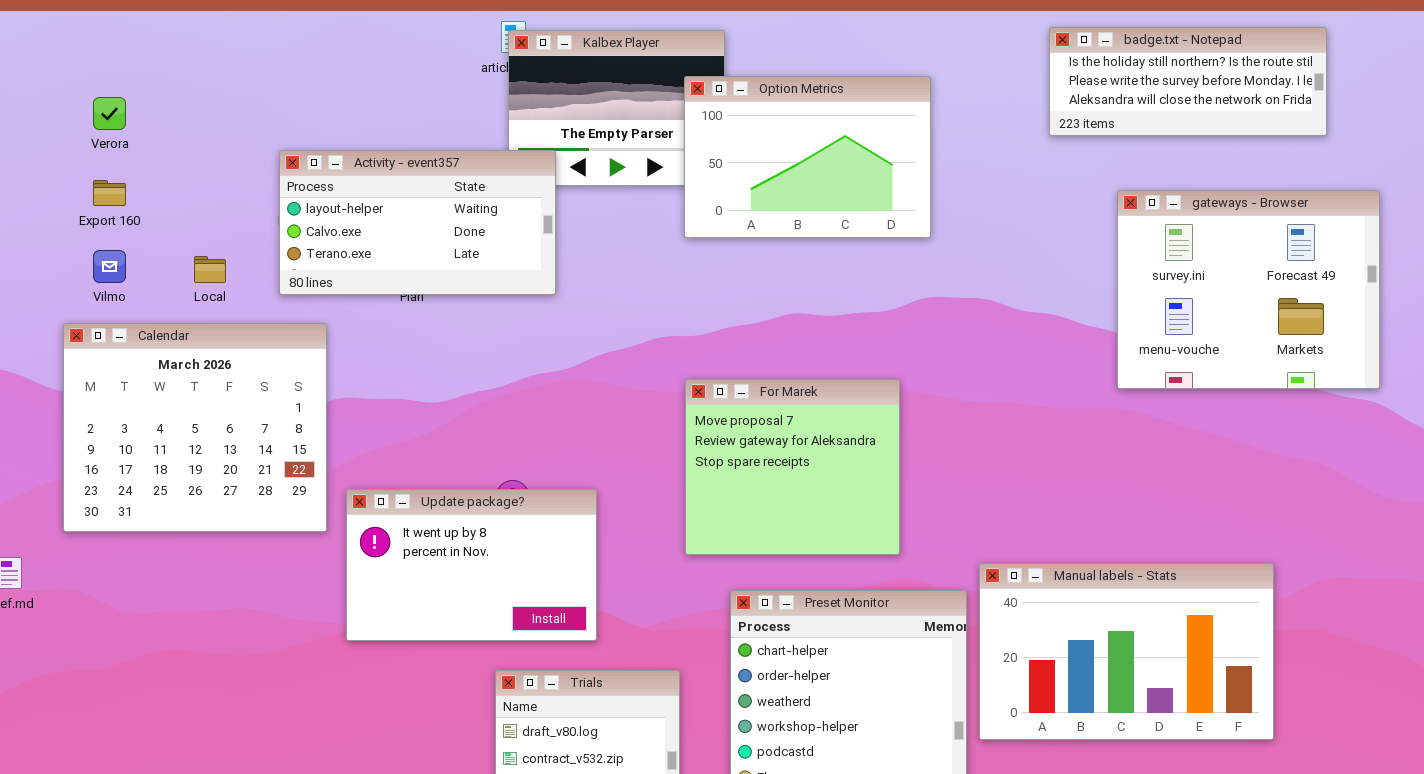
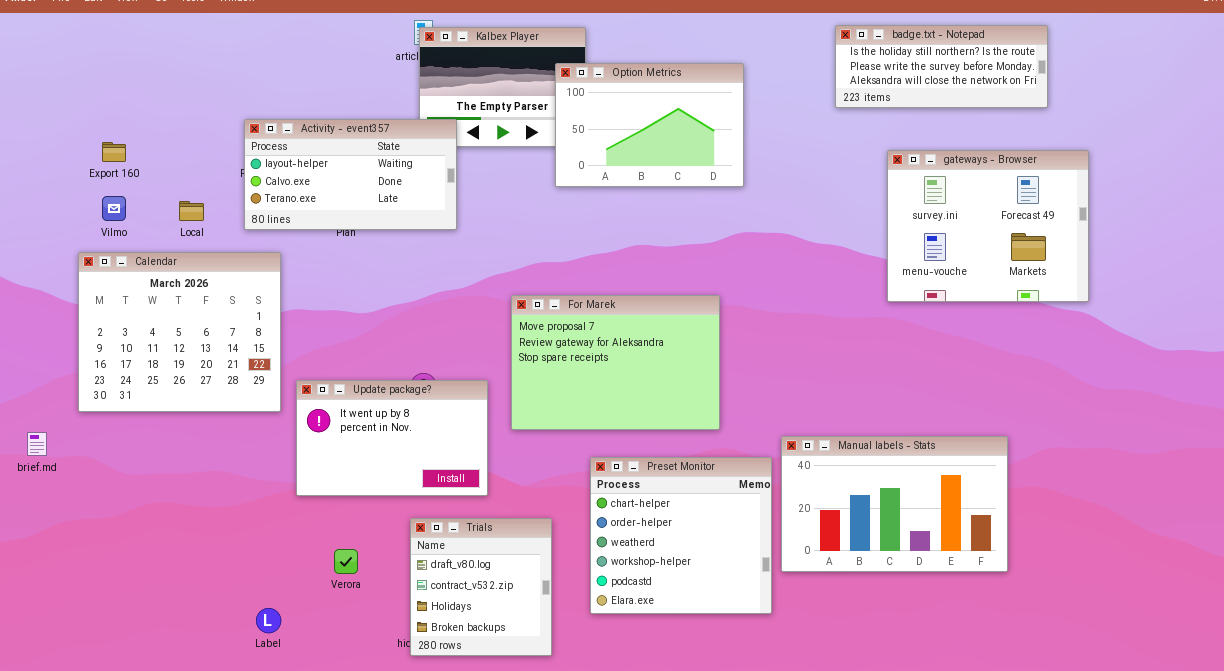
Verora: [93,97,126,130] -> [334,549,358,574], moved
For Marek: [685,379,900,555] -> [511,295,720,430], resized

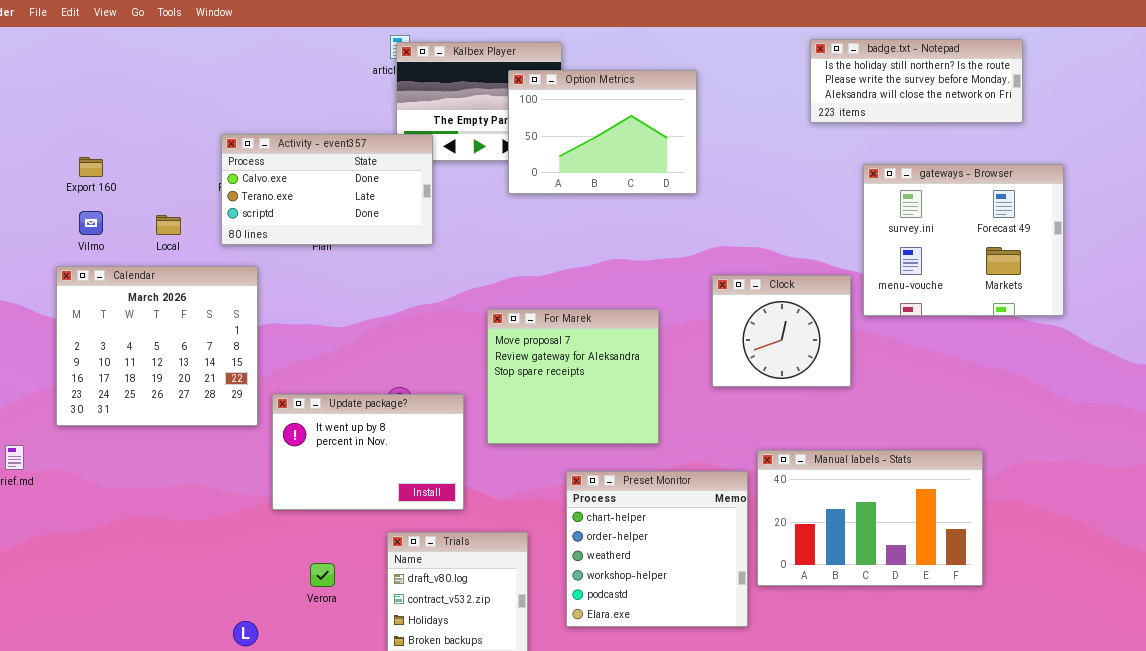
Option Metrics: [555,63,744,187] -> [508,70,697,194], moved
Activity - event357: [244,119,457,230] -> [221,134,433,245], scrolled down 1 row
Clock: none -> [712,275,851,387], opened
For Marek: [511,295,720,430] -> [487,309,659,444], resized

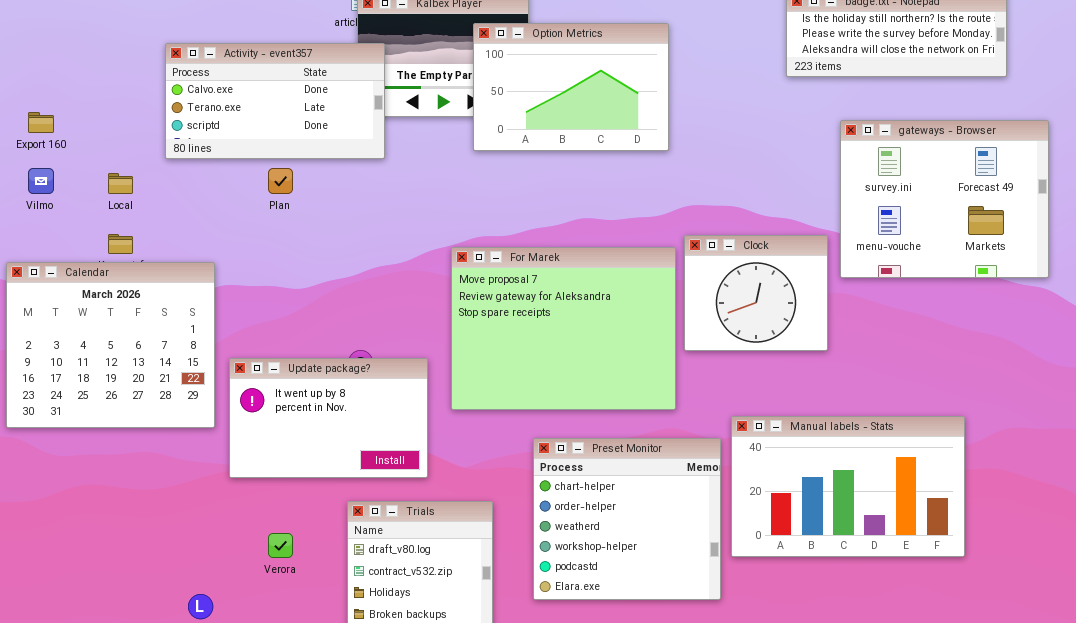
Activity - event357: [221,134,433,245] -> [165,43,385,159], moved
Calendar: [56,266,258,426] -> [6,262,215,428], moved
For Marek: [487,309,659,444] -> [451,247,676,410], resized

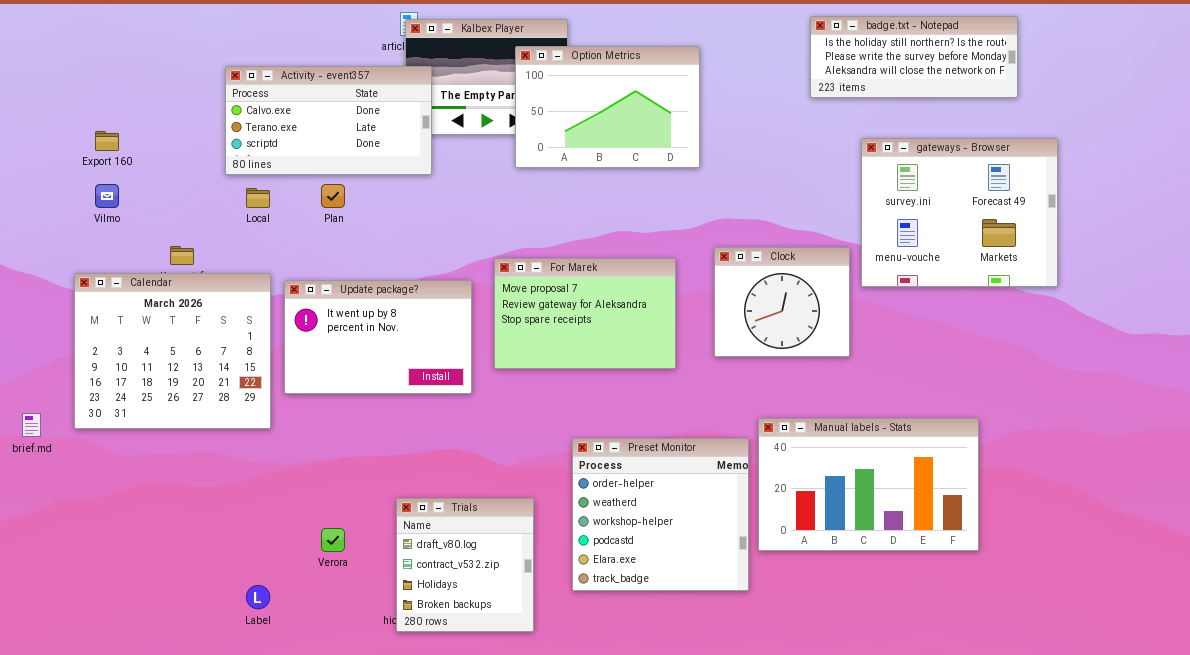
Local: [108,173,133,194] -> [246,188,270,208], moved
For Marek: [451,247,676,410] -> [494,258,676,369], resized
Update package?: [229,358,428,478] -> [284,280,472,394], moved
Preset Monitor: [533,438,721,600] -> [572,438,749,591], scrolled down 1 row

